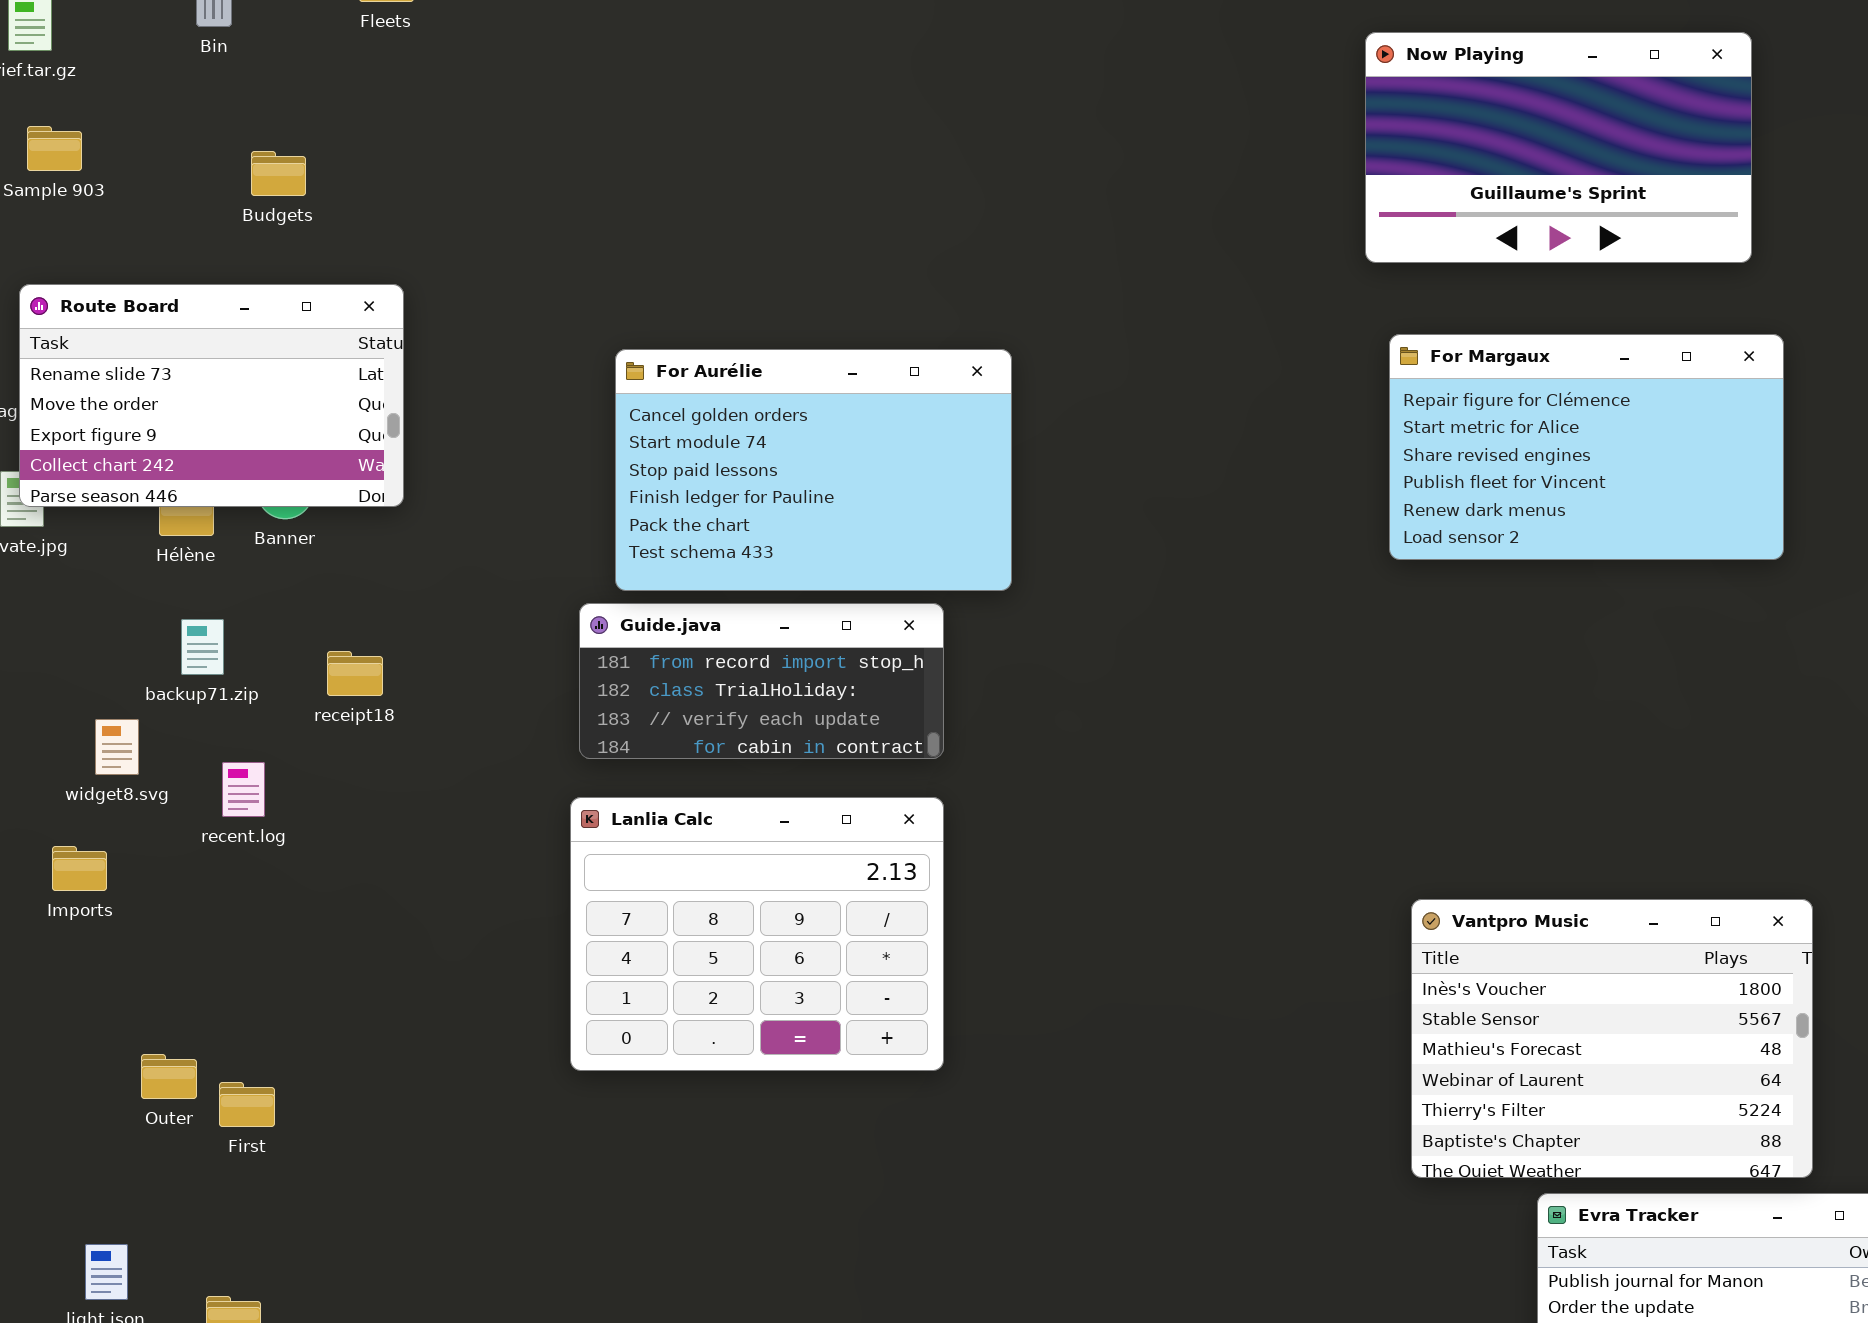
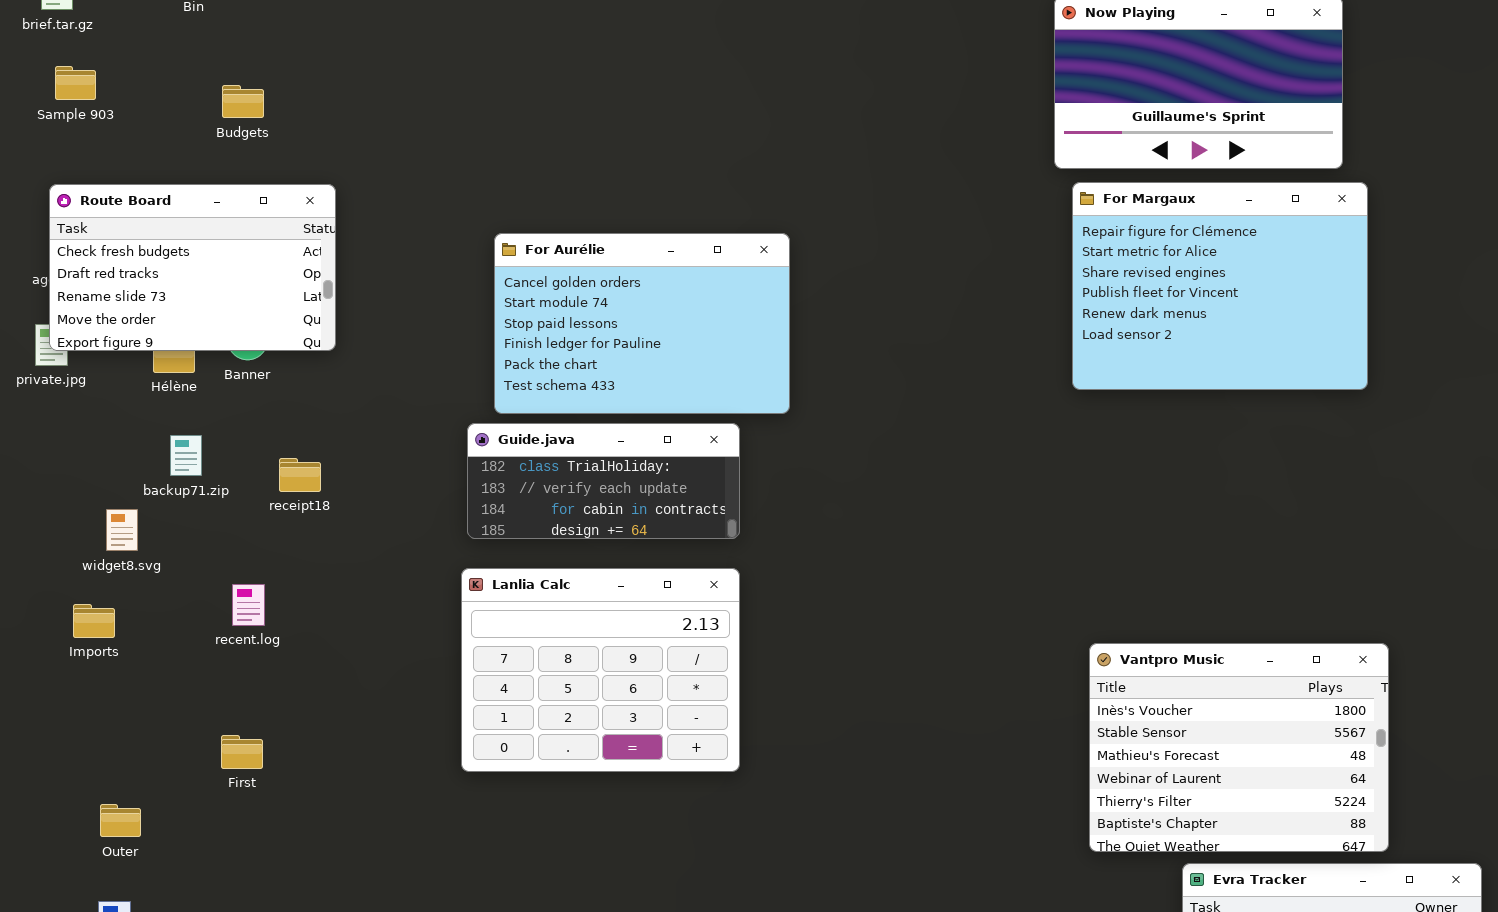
Route Board: [19,284,404,507] -> [49,184,336,351], scrolled up 2 rows
For Margaux: [1389,334,1784,560] -> [1072,182,1368,390], resized
Guide.java: [579,603,944,759] -> [467,423,740,539], scrolled down 1 row
recent.log: [222,762,265,817] -> [232,584,265,626], moved
Outer: [141,1054,197,1099] -> [100,804,141,837], moved
First: [219,1082,275,1127] -> [221,735,263,769], moved

